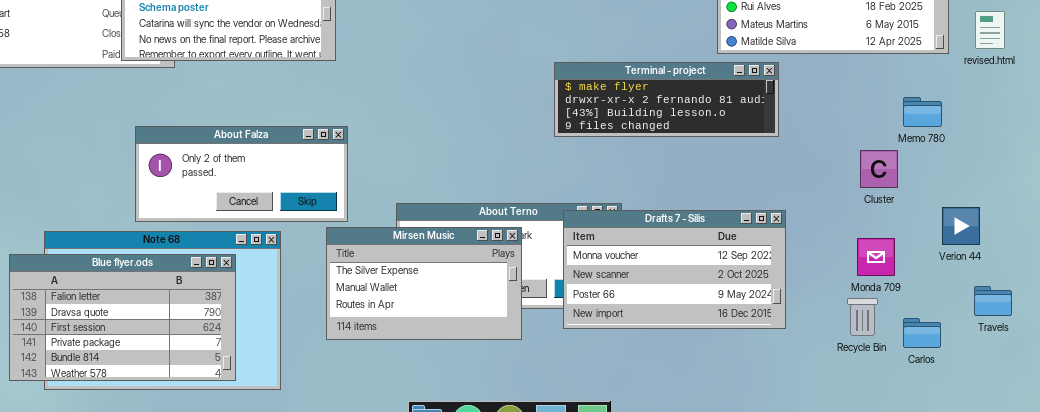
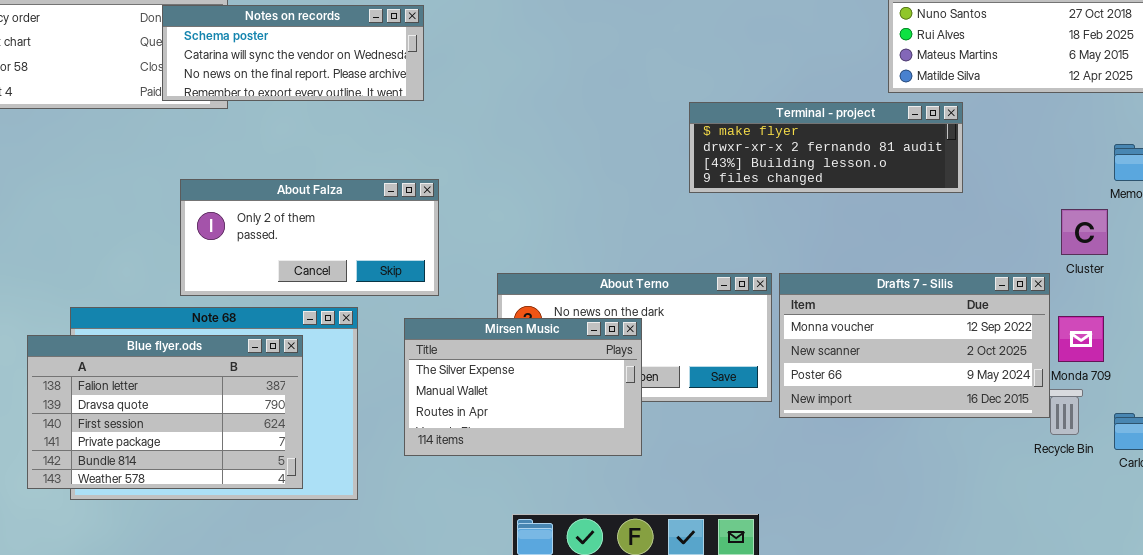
Drafts 7 - Silis: [563,210,786,329] -> [779,273,1050,418], moved
Mirsen Music: [326,227,522,340] -> [404,318,642,456], moved

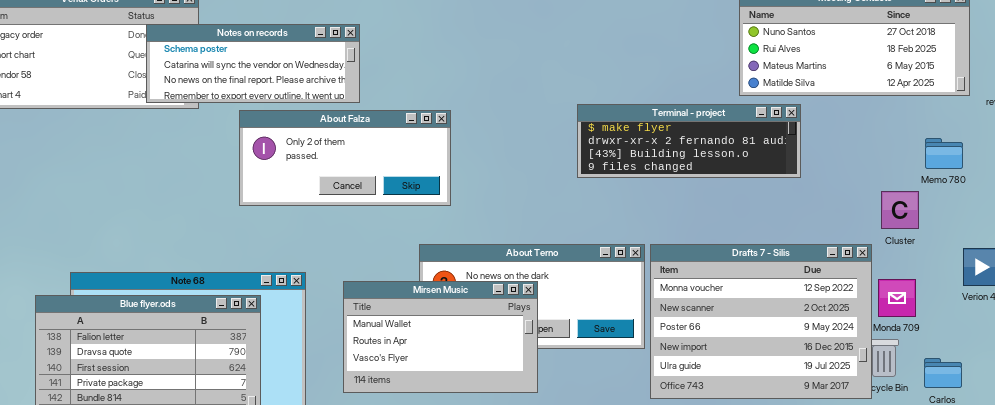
About Falza: [180,179,439,296] -> [239,110,451,206], moved
Drafts 7 - Silis: [779,273,1050,418] -> [650,244,872,399], resized
Mirsen Music: [404,318,642,456] -> [343,281,538,393], scrolled down 1 row

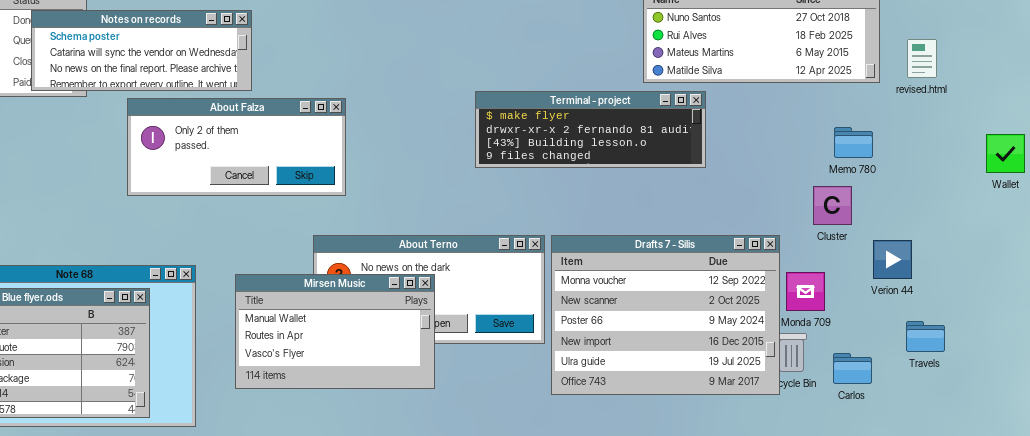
Cluster: [881,191,919,229] -> [813,186,852,225], moved

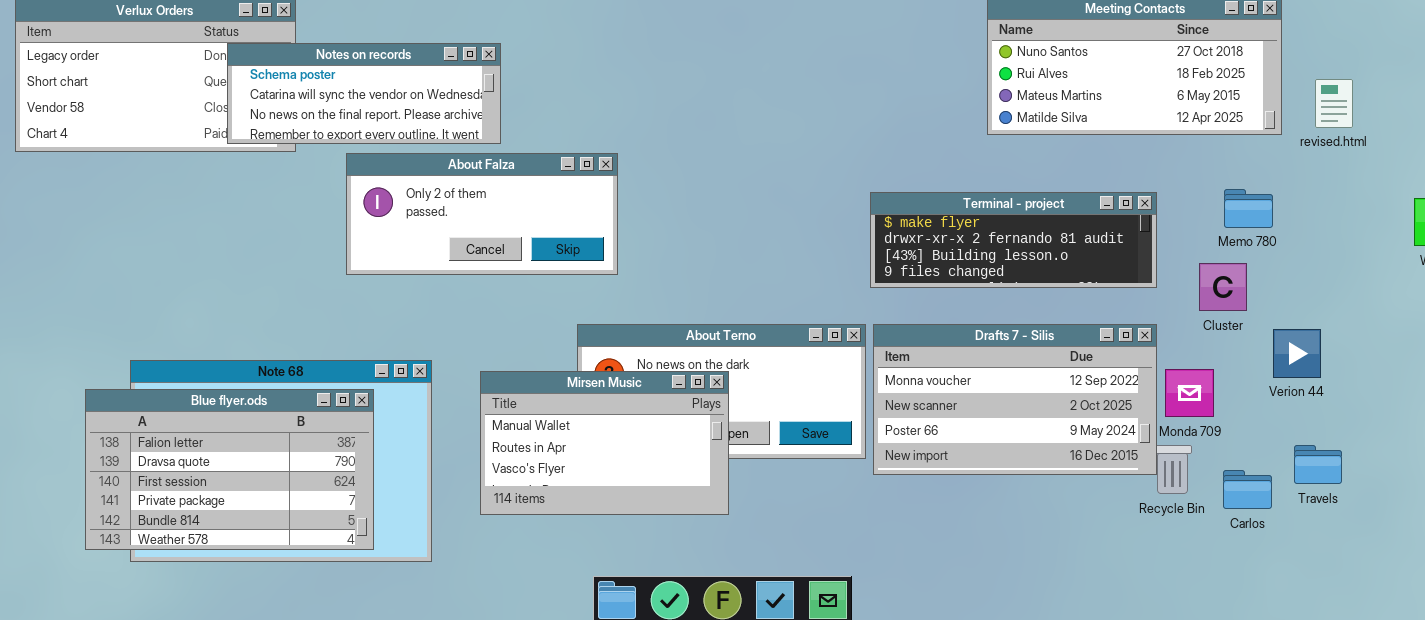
Terminal - project: [475,91,706,168] -> [870,192,1157,288], moved
Drafts 7 - Silis: [551,235,780,395] -> [873,324,1157,475], resized
Travels: [906,321,945,352] -> [1294,445,1342,484], moved

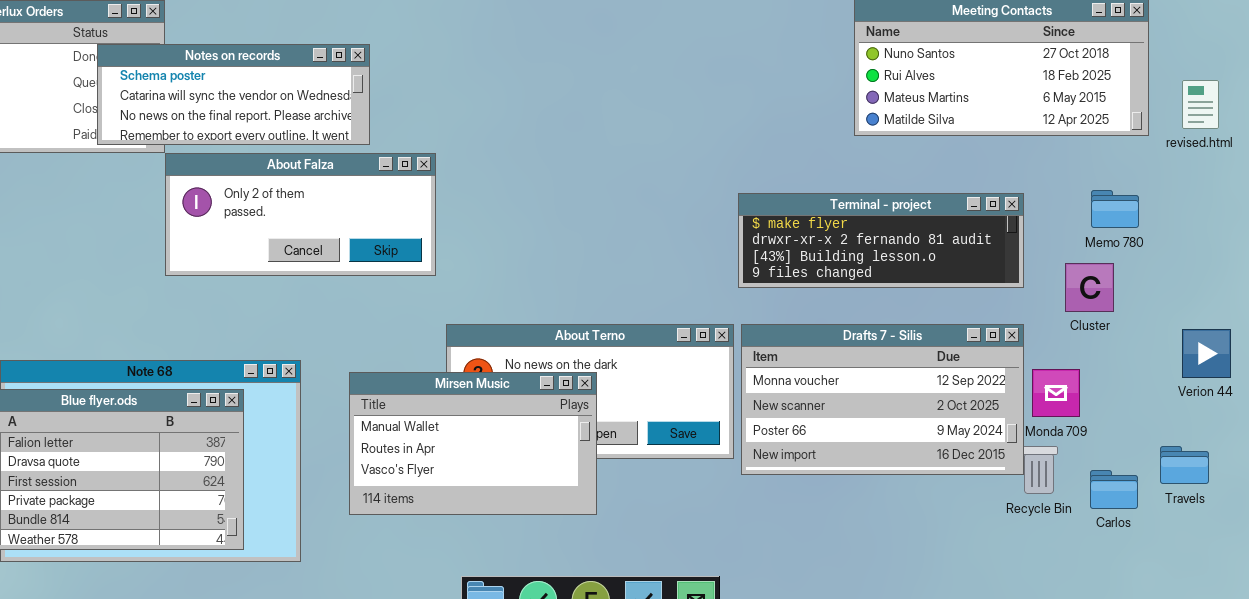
About Falza: [346,153,618,275] -> [165,153,436,276], moved
Verion 44: [1273,329,1321,378] -> [1182,329,1231,378], moved

